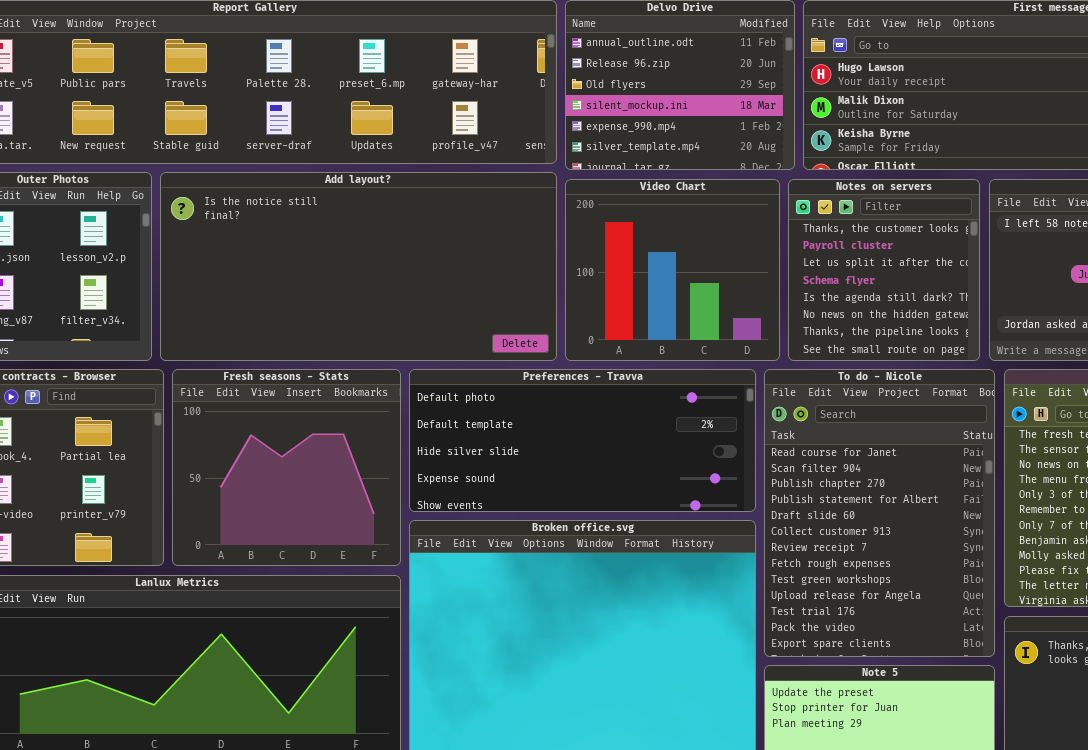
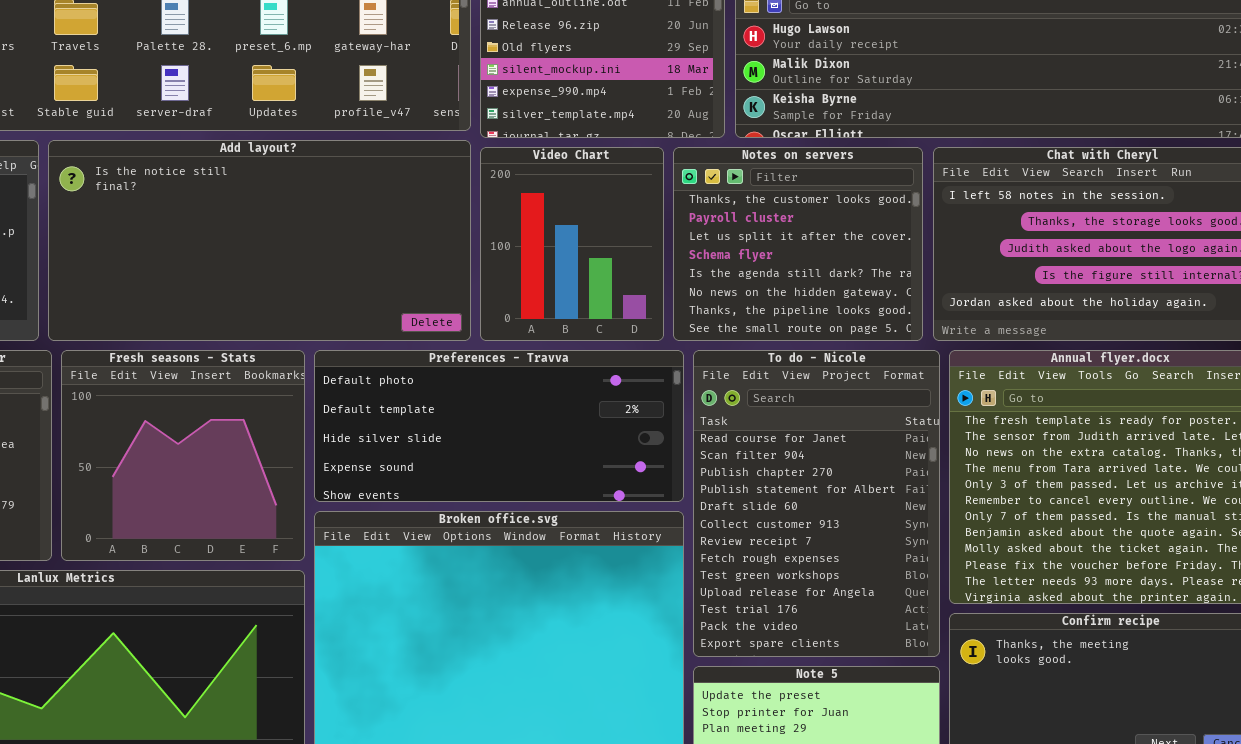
Video Chart: [565,179,780,361] -> [480,147,664,341], resized
Notes on servers: [788,179,980,361] -> [673,147,923,341], resized

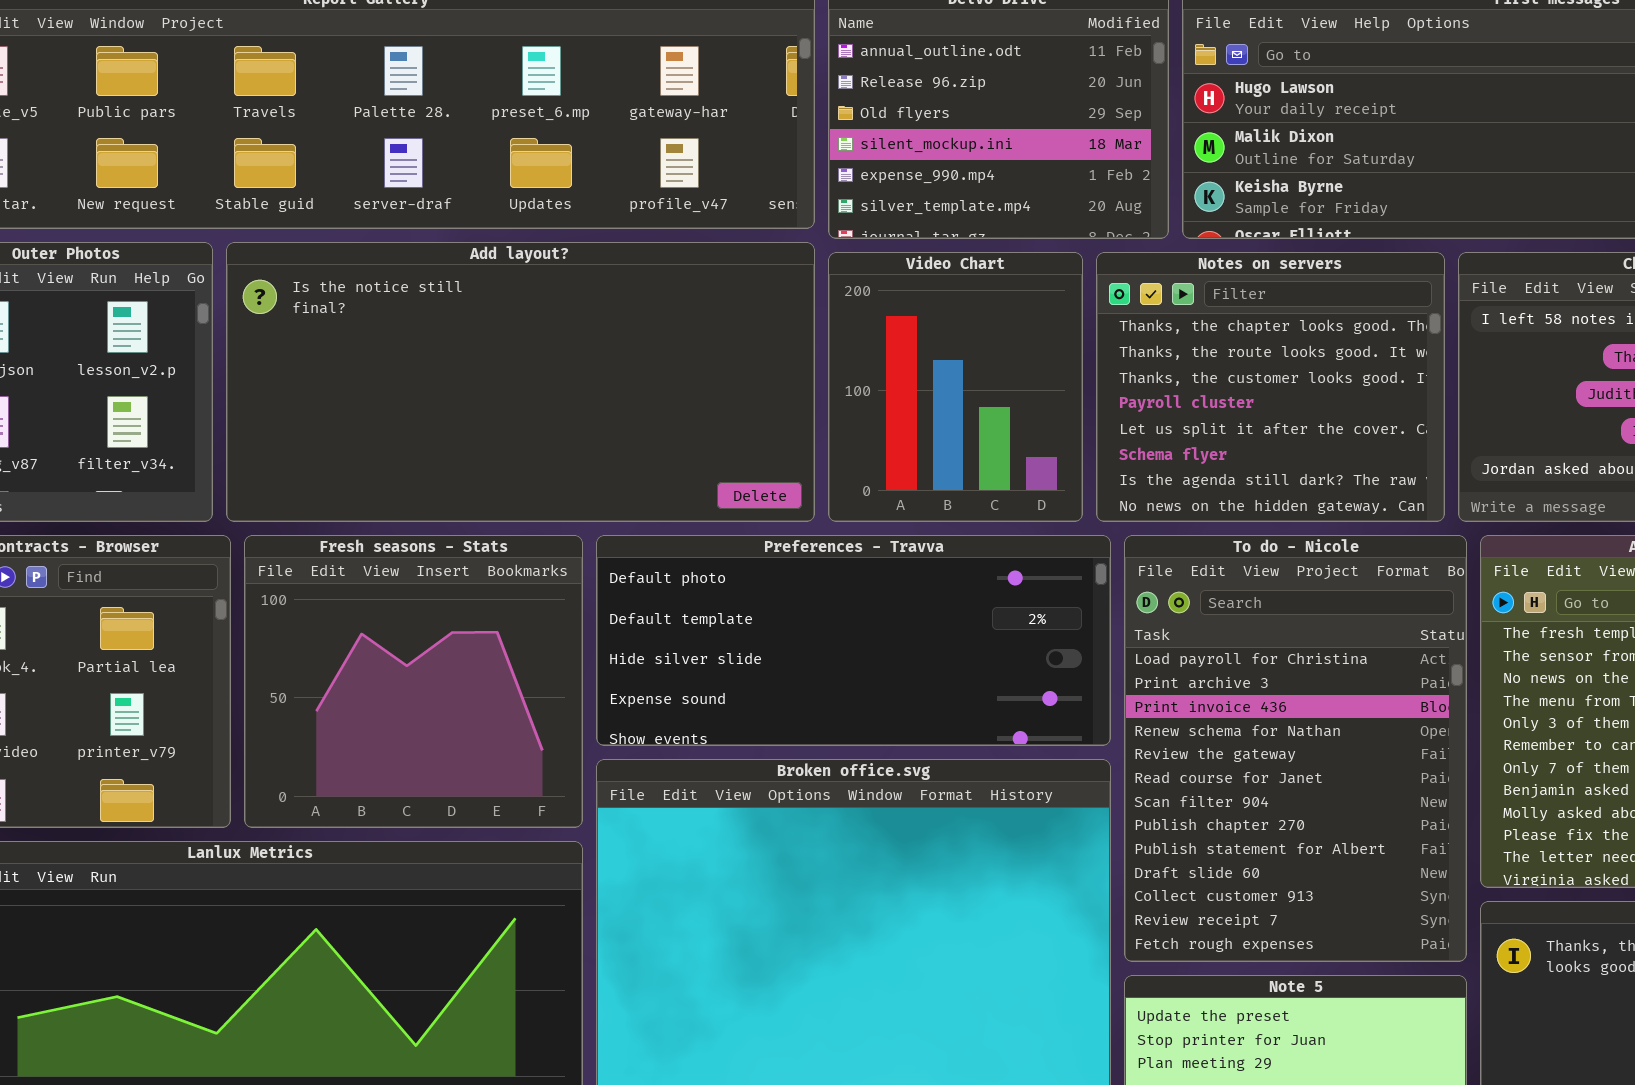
Notes on servers: [673,147,923,341] -> [1096,252,1445,522], scrolled up 2 rows
To do - Nicole: [693,350,940,657] -> [1124,535,1467,962], scrolled up 5 rows

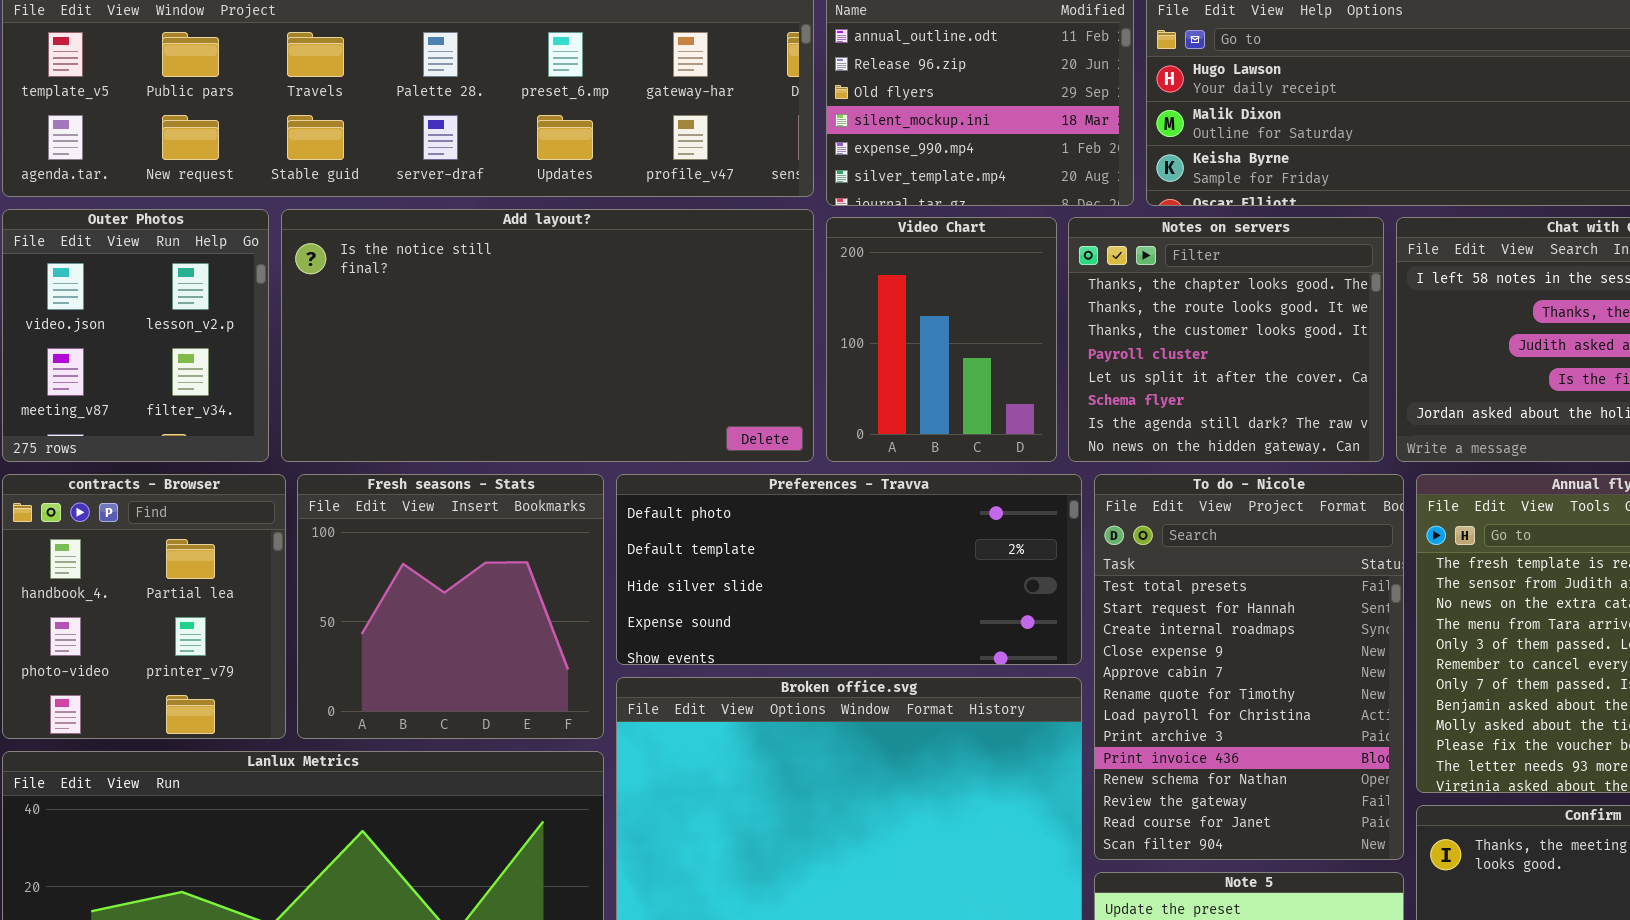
To do - Nicole: [1124,535,1467,962] -> [1094,474,1404,860], scrolled up 6 rows

